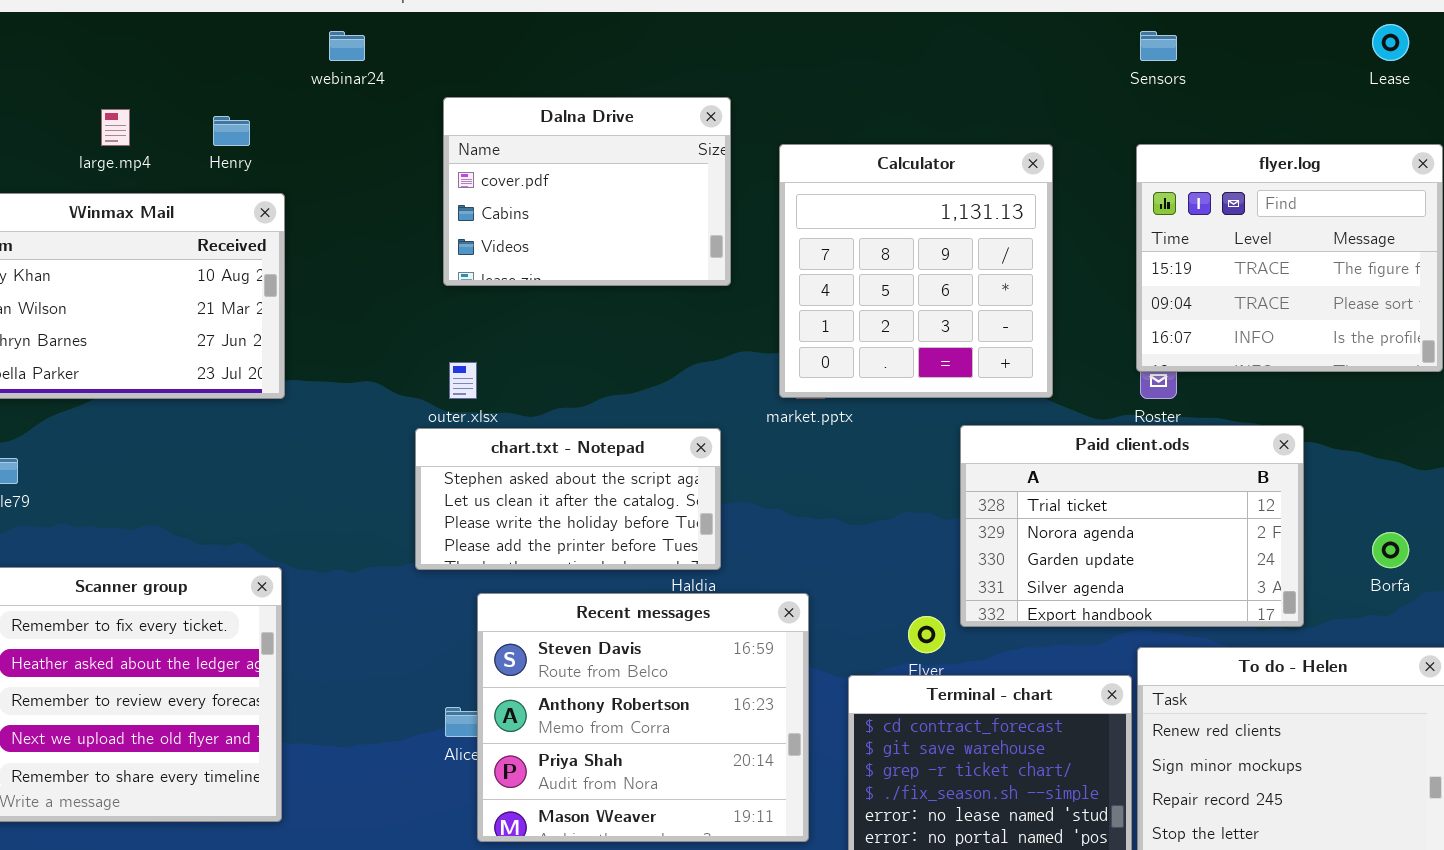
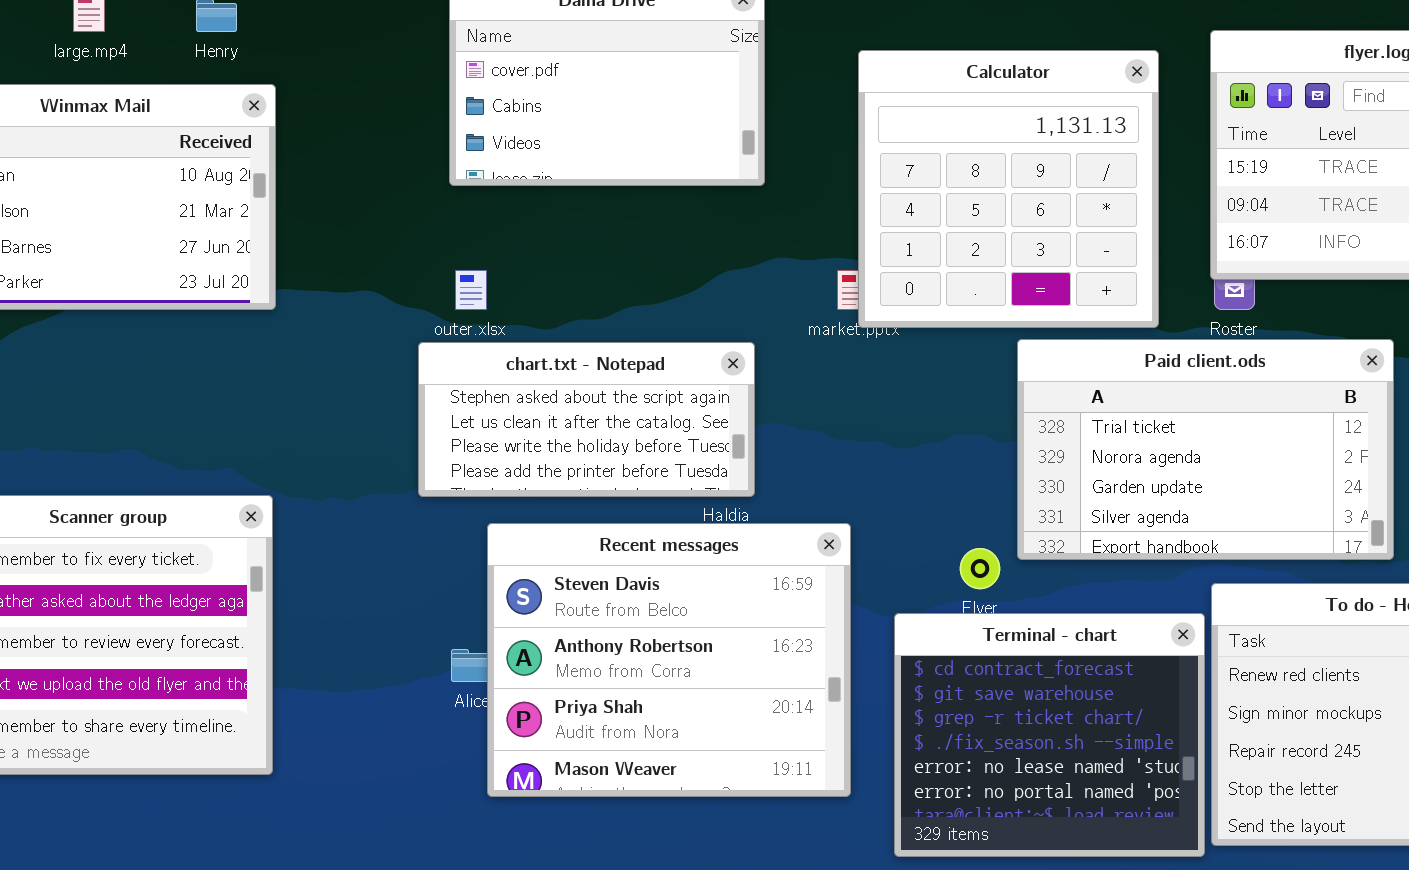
Calculator: [779,144,1053,398] -> [858,50,1159,328], moved

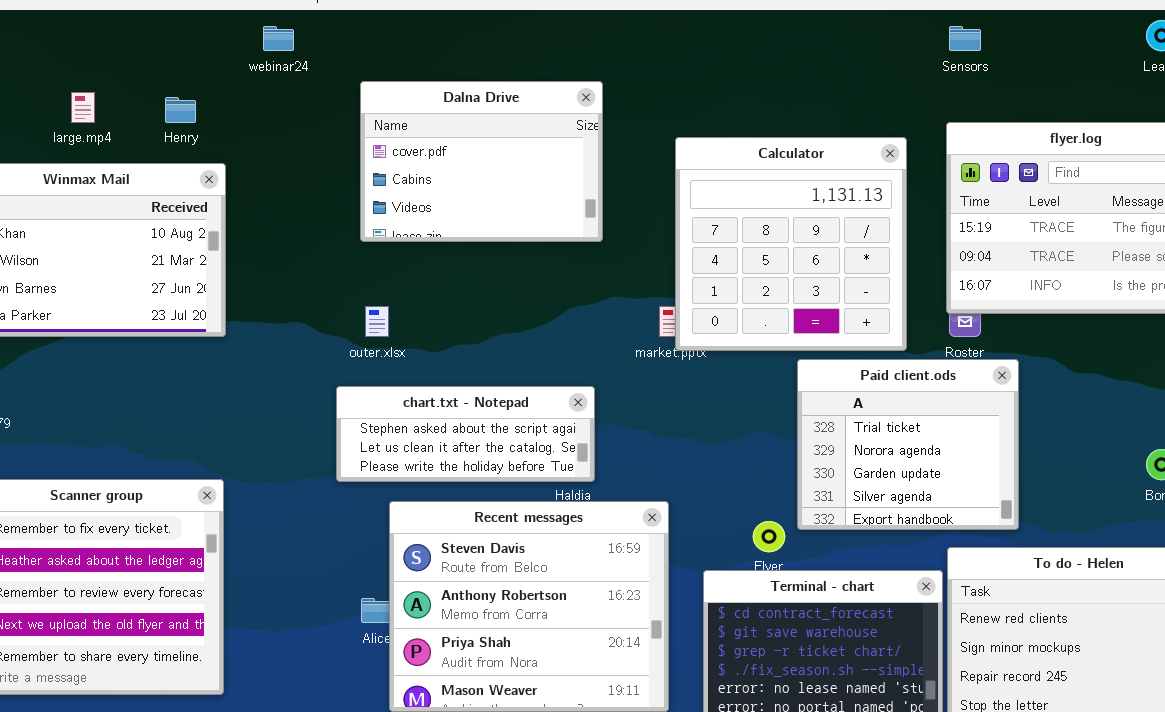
Paid client.ods: [1017,339,1394,560] -> [797,359,1019,530], resized
chart.txt - Notepad: [418,342,755,497] -> [336,386,595,482], resized

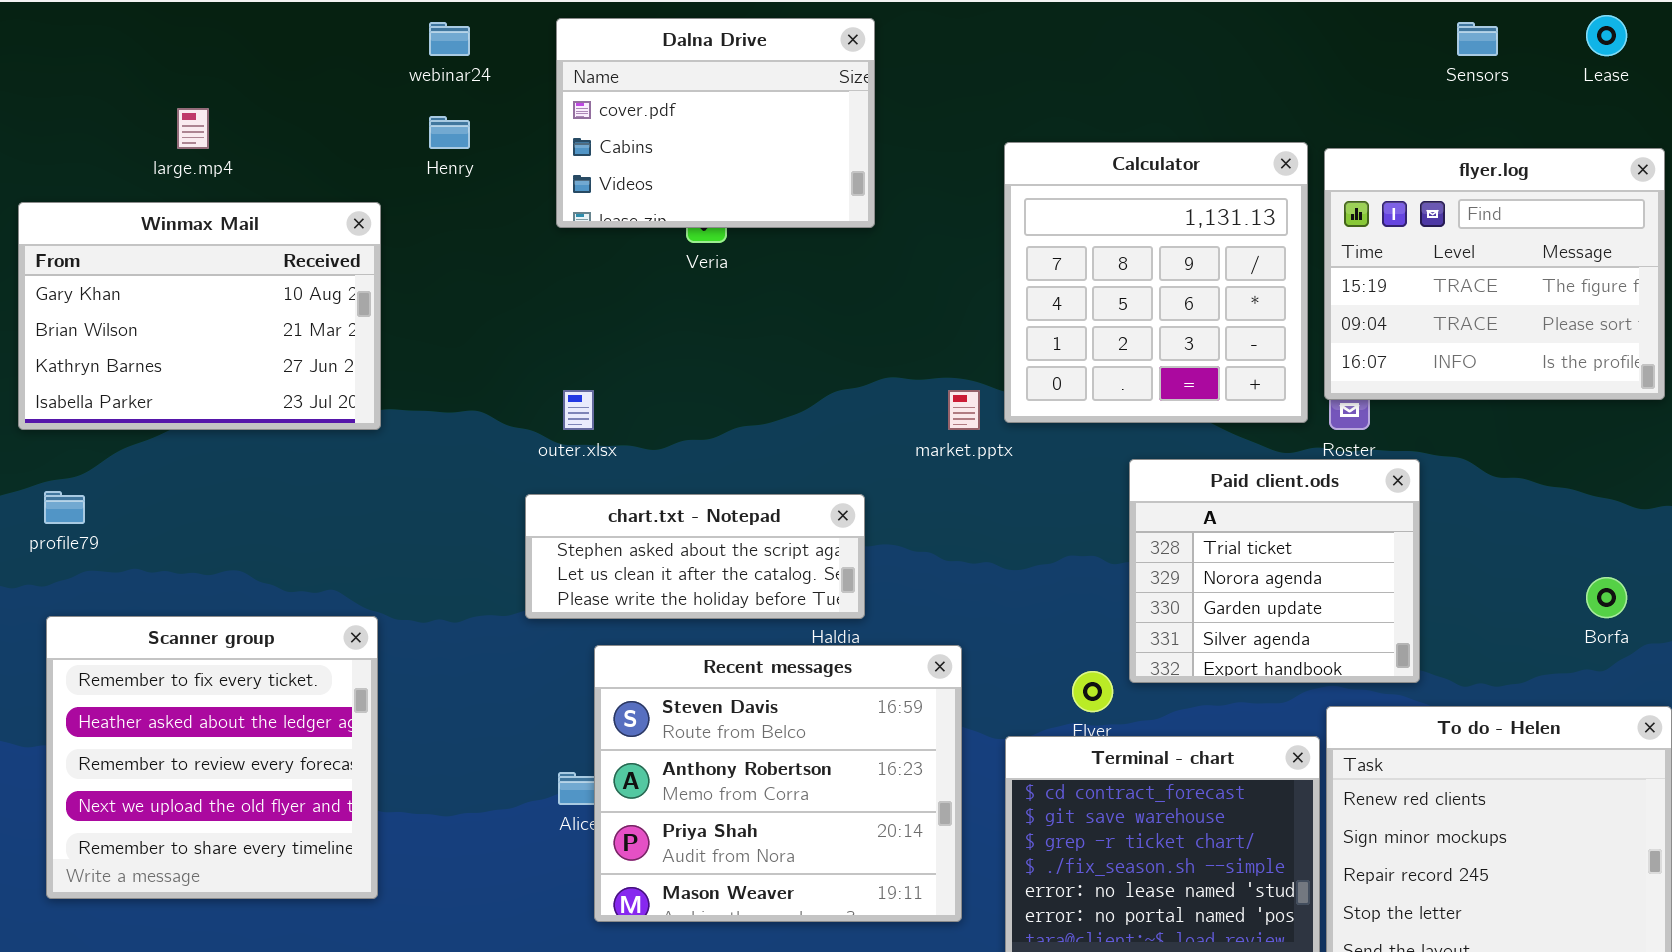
Sensors: [949,26,981,51] -> [1457,22,1498,56], moved
Dalna Drive: [360,81,603,242] -> [556,18,875,228], moved
Henry: [165,97,196,123] -> [429,116,470,149], moved
Calculator: [675,137,907,351] -> [1004,142,1308,423], moved

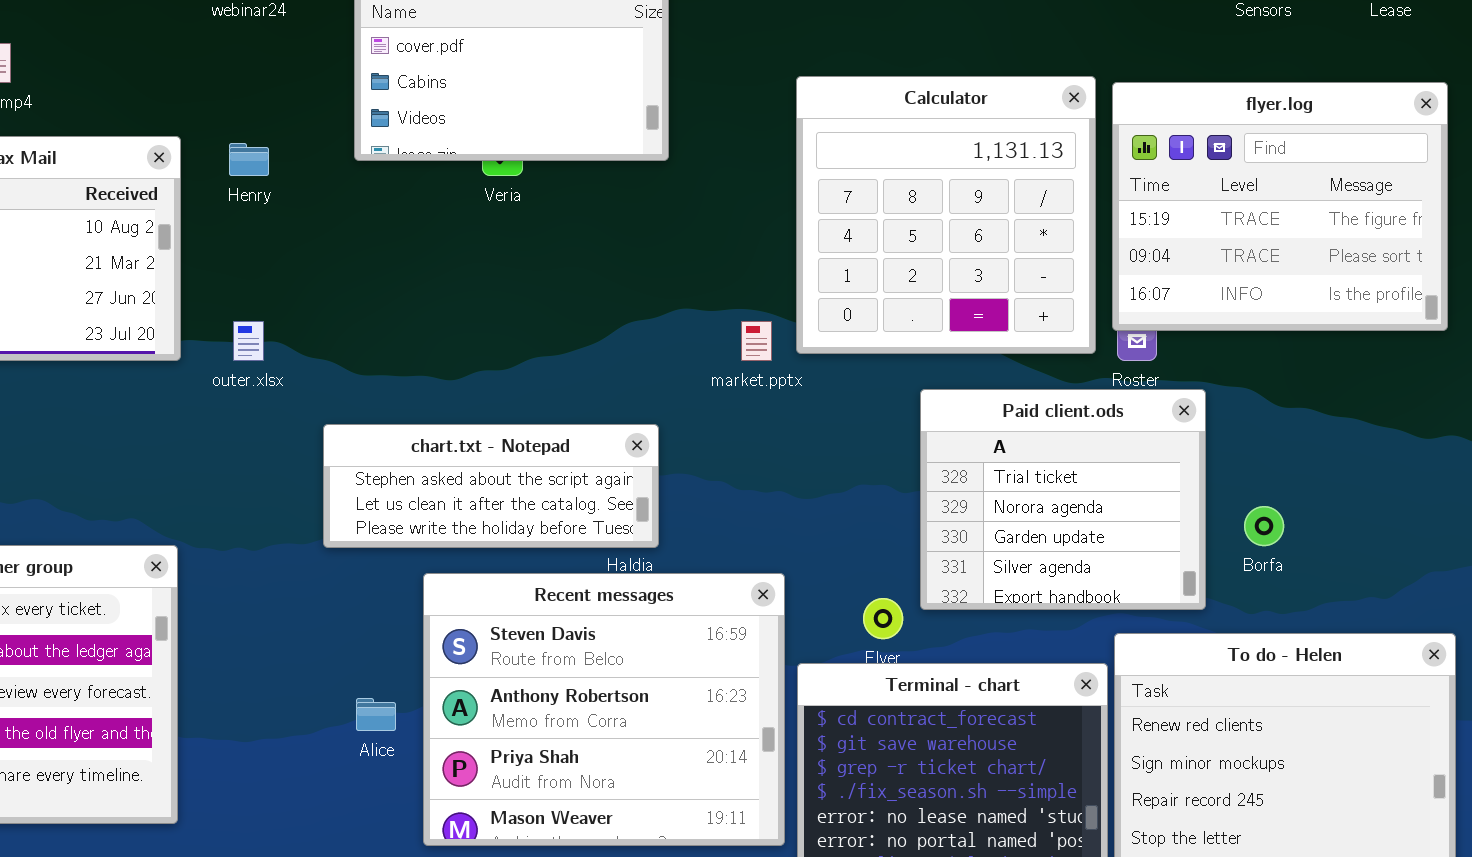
Henry: [429,116,470,149] -> [229,143,269,176], moved
outer.xlsx: [563,390,594,430] -> [233,321,264,361], moved
Borfa: [1586,577,1627,618] -> [1244,506,1284,546], moved
Recent messages: [594,645,962,922] -> [423,573,785,846], moved

